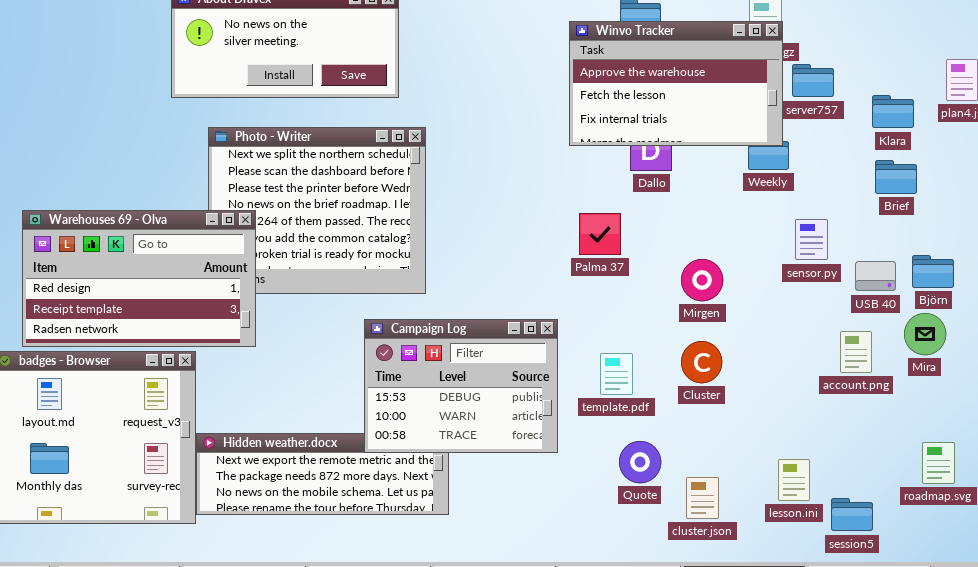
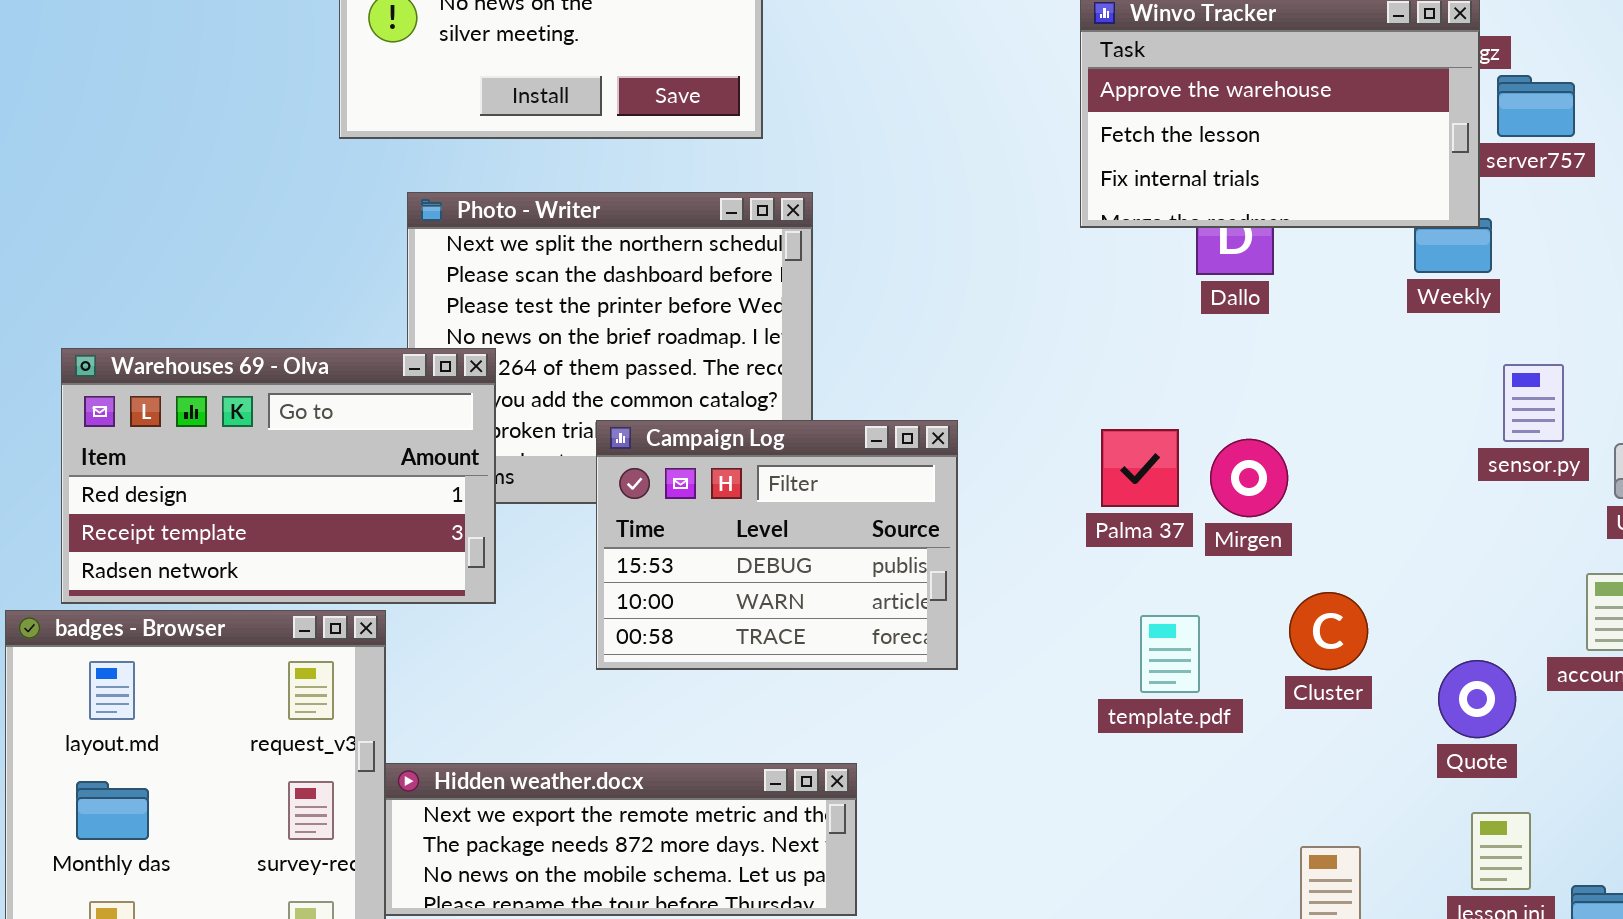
Palma 37: [579,213,621,255] -> [1101,429,1179,507], moved
Mirgen: [681,259,723,301] -> [1210,439,1288,517], moved
Campaign Log: [364,319,558,453] -> [596,420,958,670], moved
Quote: [619,441,661,483] -> [1438,660,1516,738], moved

